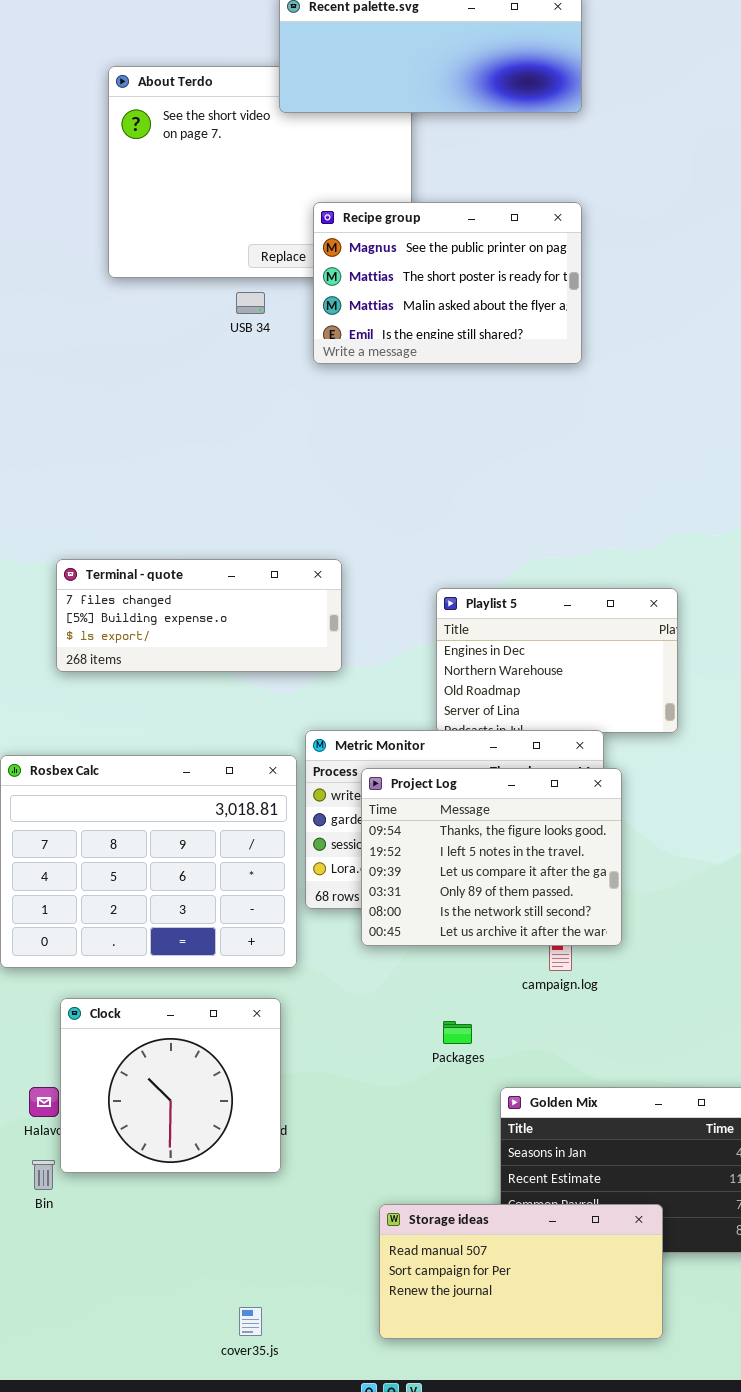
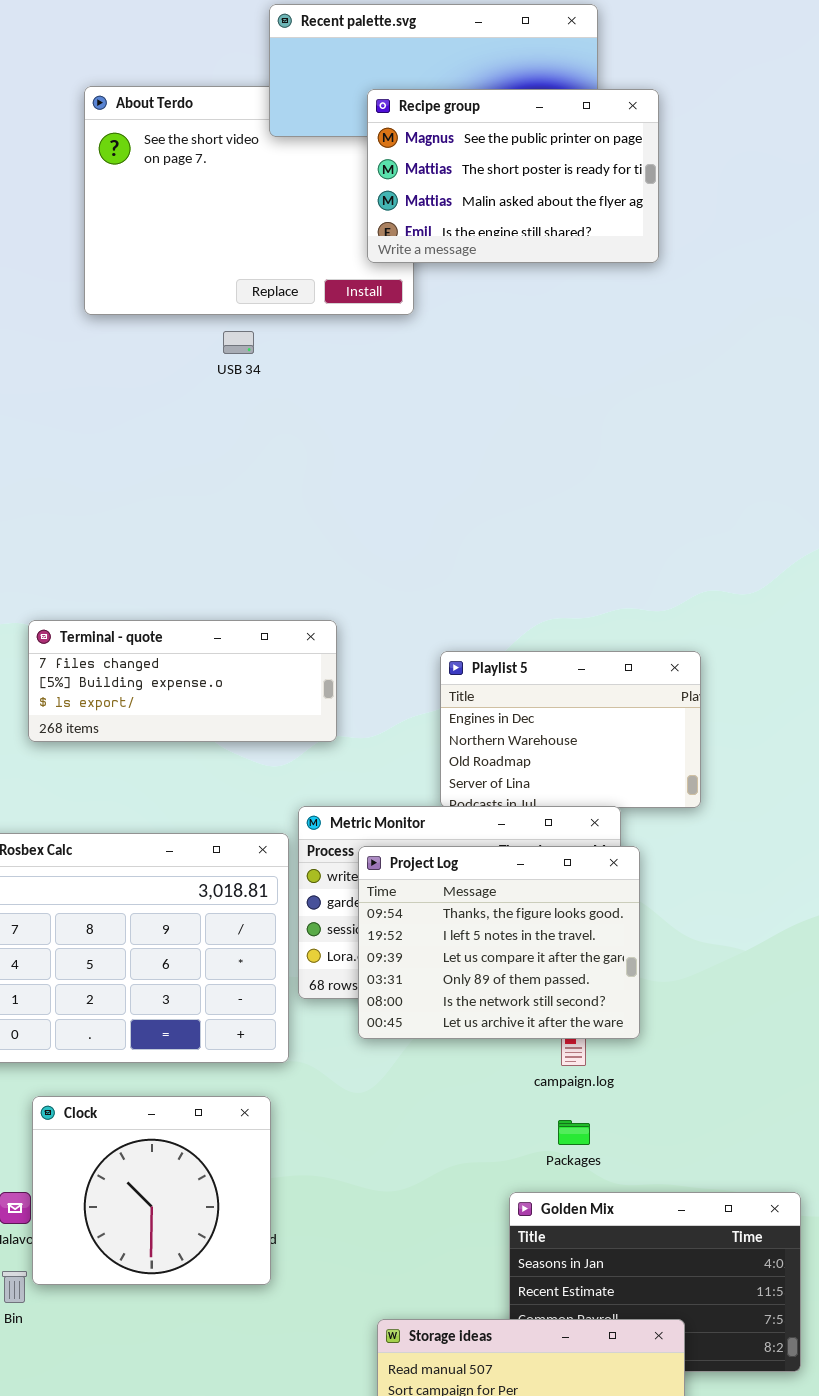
Recipe group: [313,202,582,364] -> [367,89,659,263], moved
Packages: [443,1021,472,1044] -> [558,1120,590,1145], moved

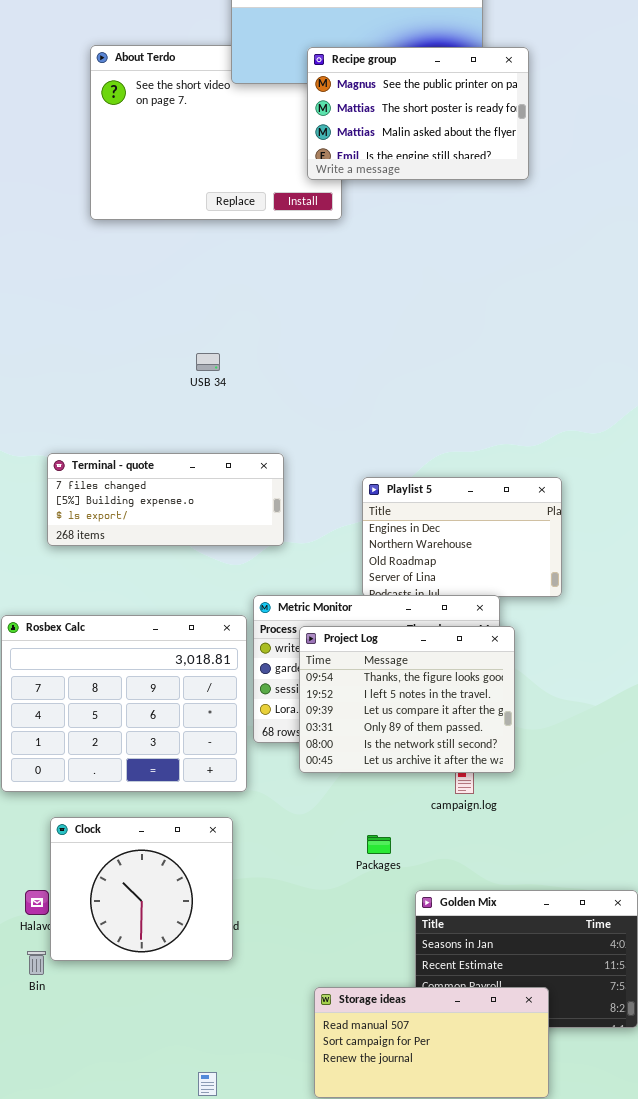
USB 34: [223,331,254,354] -> [196,353,220,371], moved
Packages: [558,1120,590,1145] -> [367,835,391,854], moved

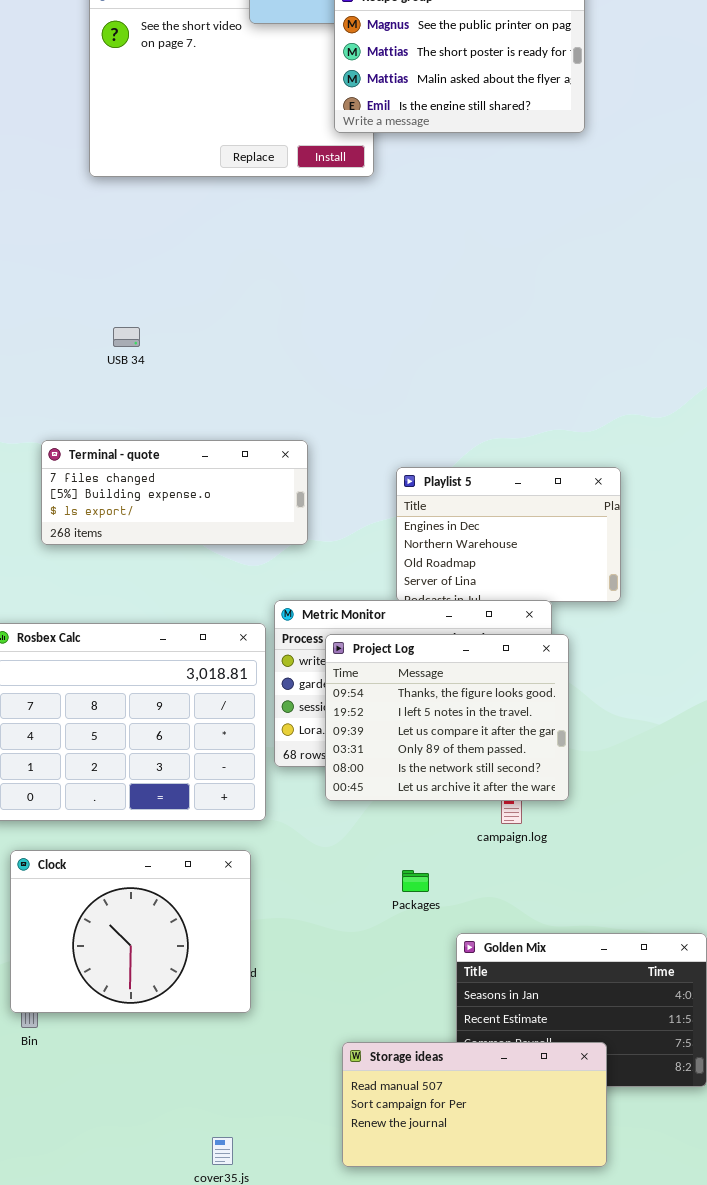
USB 34: [196,353,220,371] -> [113,327,140,347], moved
Clock: [50,817,233,961] -> [10,850,251,1013], resized

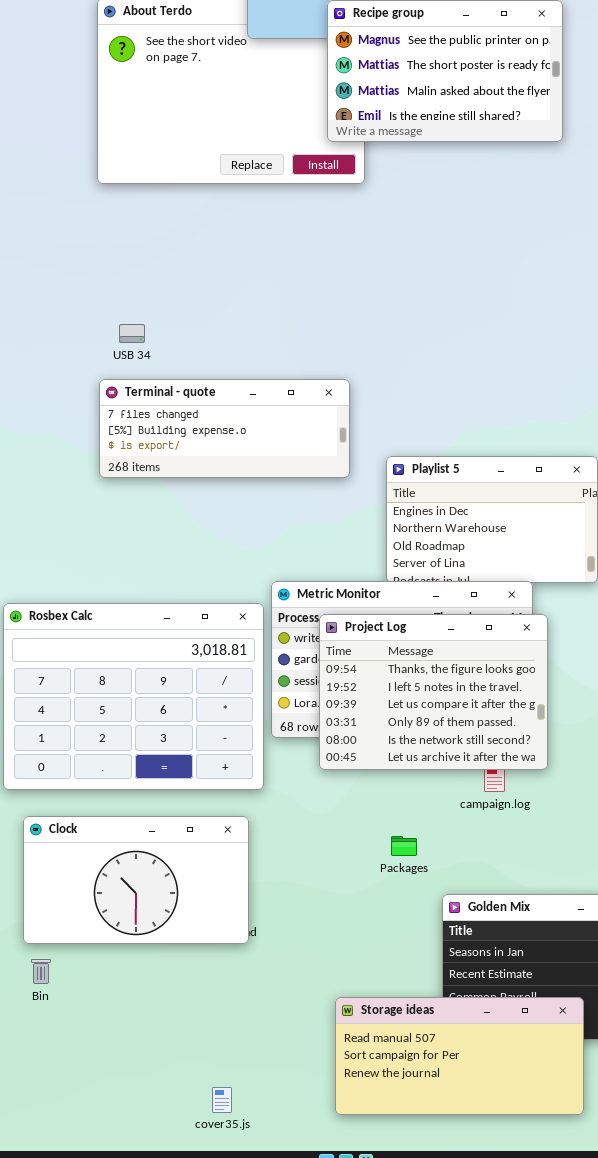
Terminal - quote: [41,440,308,545] -> [99,379,350,478], moved
Clock: [10,850,251,1013] -> [23,816,249,944], resized

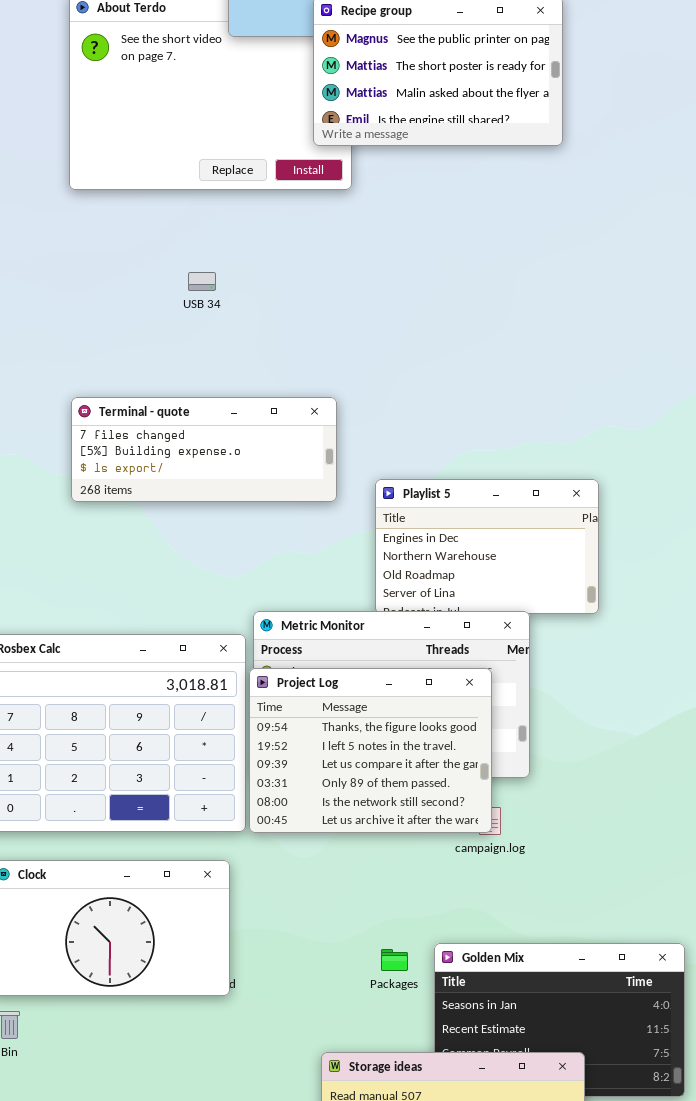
USB 34: [119,324,145,343] -> [188,272,216,291], moved
Project Log: [319,614,548,770] -> [249,668,492,833], moved
Packages: [391,836,417,856] -> [381,949,408,971], moved

